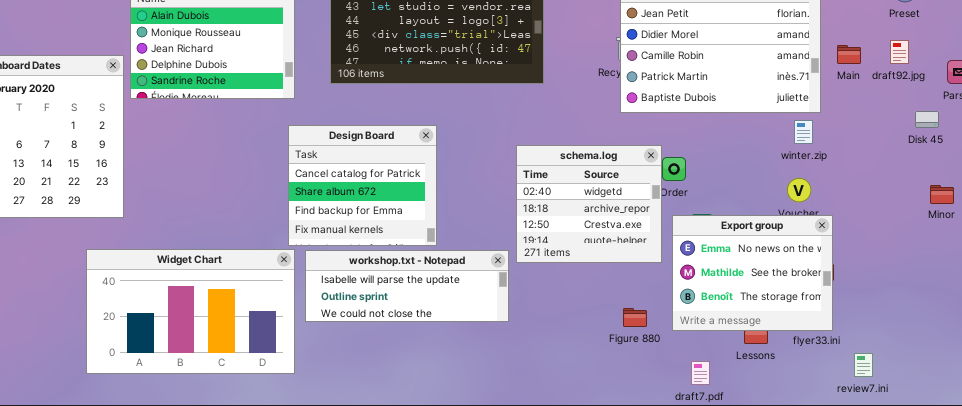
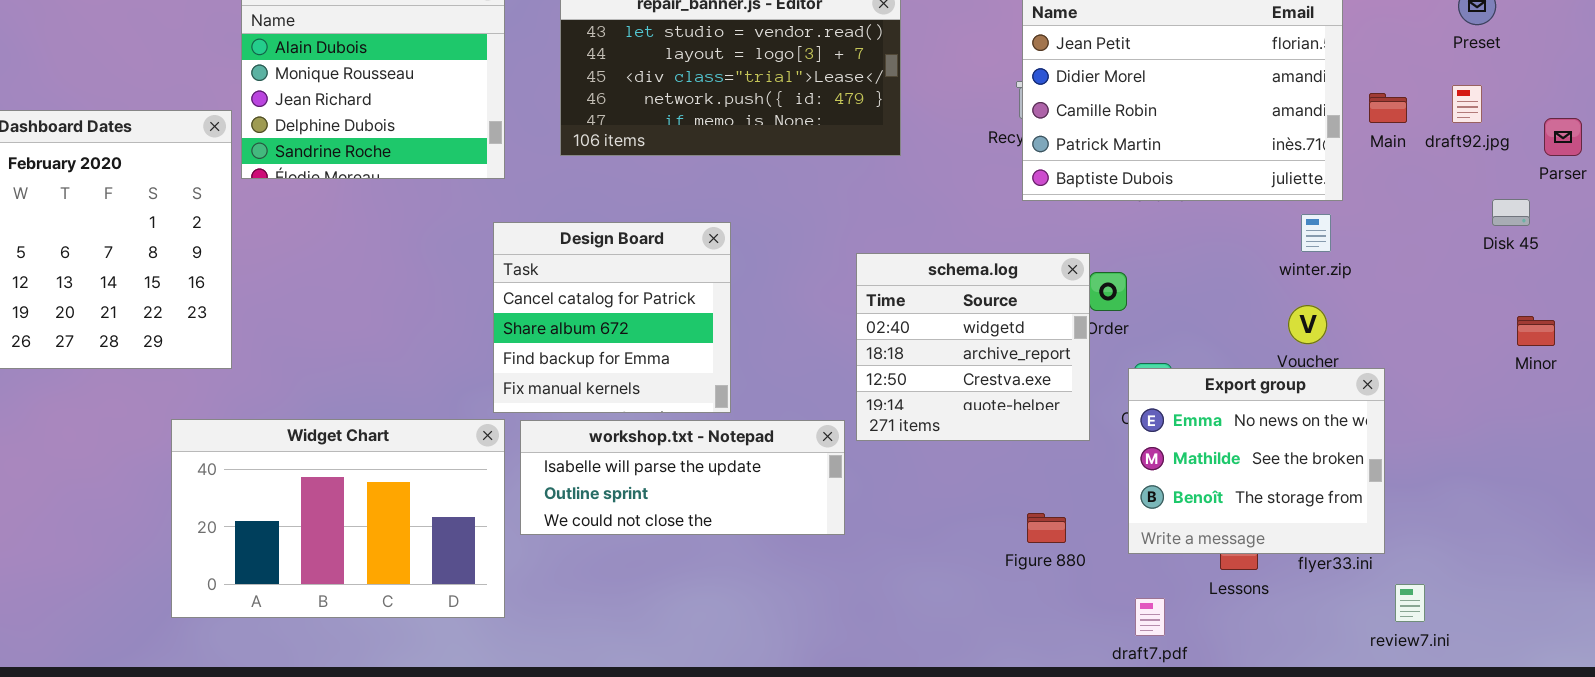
Export group: [672,215,833,331] -> [1128,368,1385,554], moved

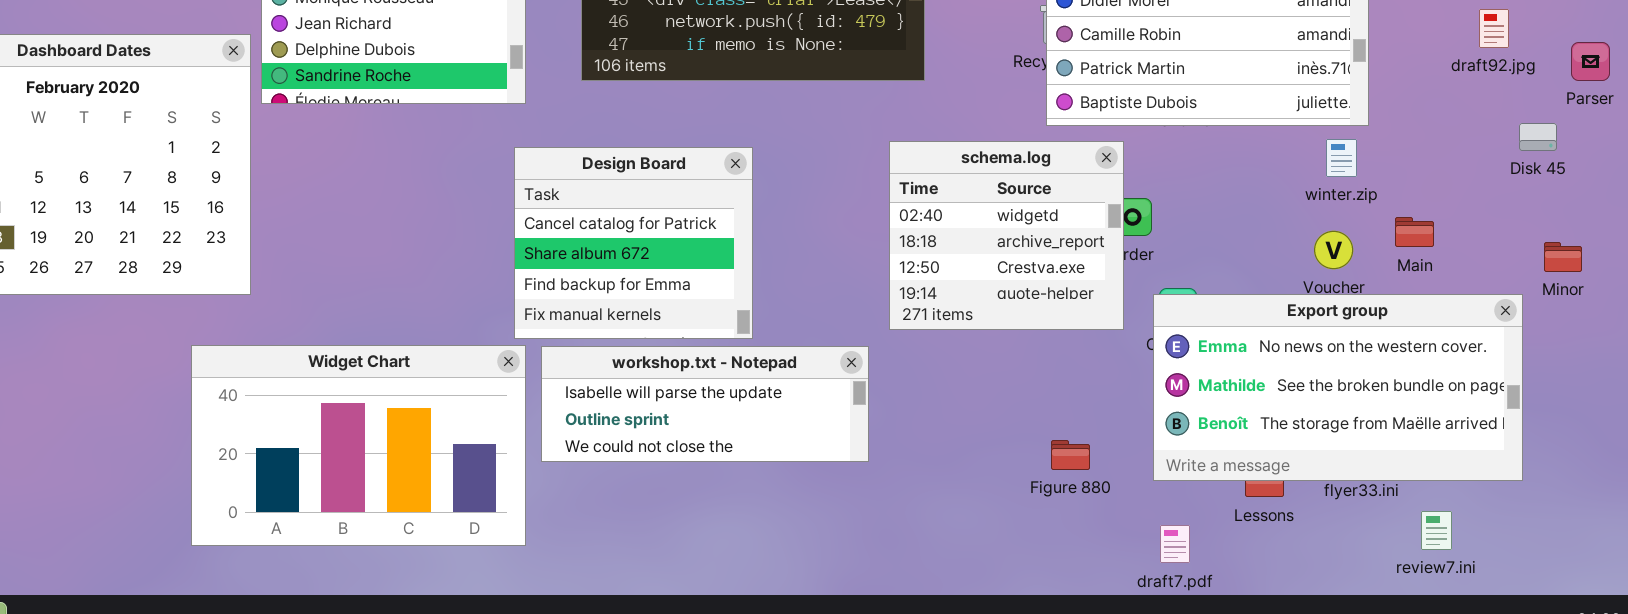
Main: [1369,93,1407,123] -> [1395,217,1434,247], moved
schema.log: [856,253,1090,441] -> [889,141,1124,330], moved
Export group: [1128,368,1385,554] -> [1153,294,1523,481], resized

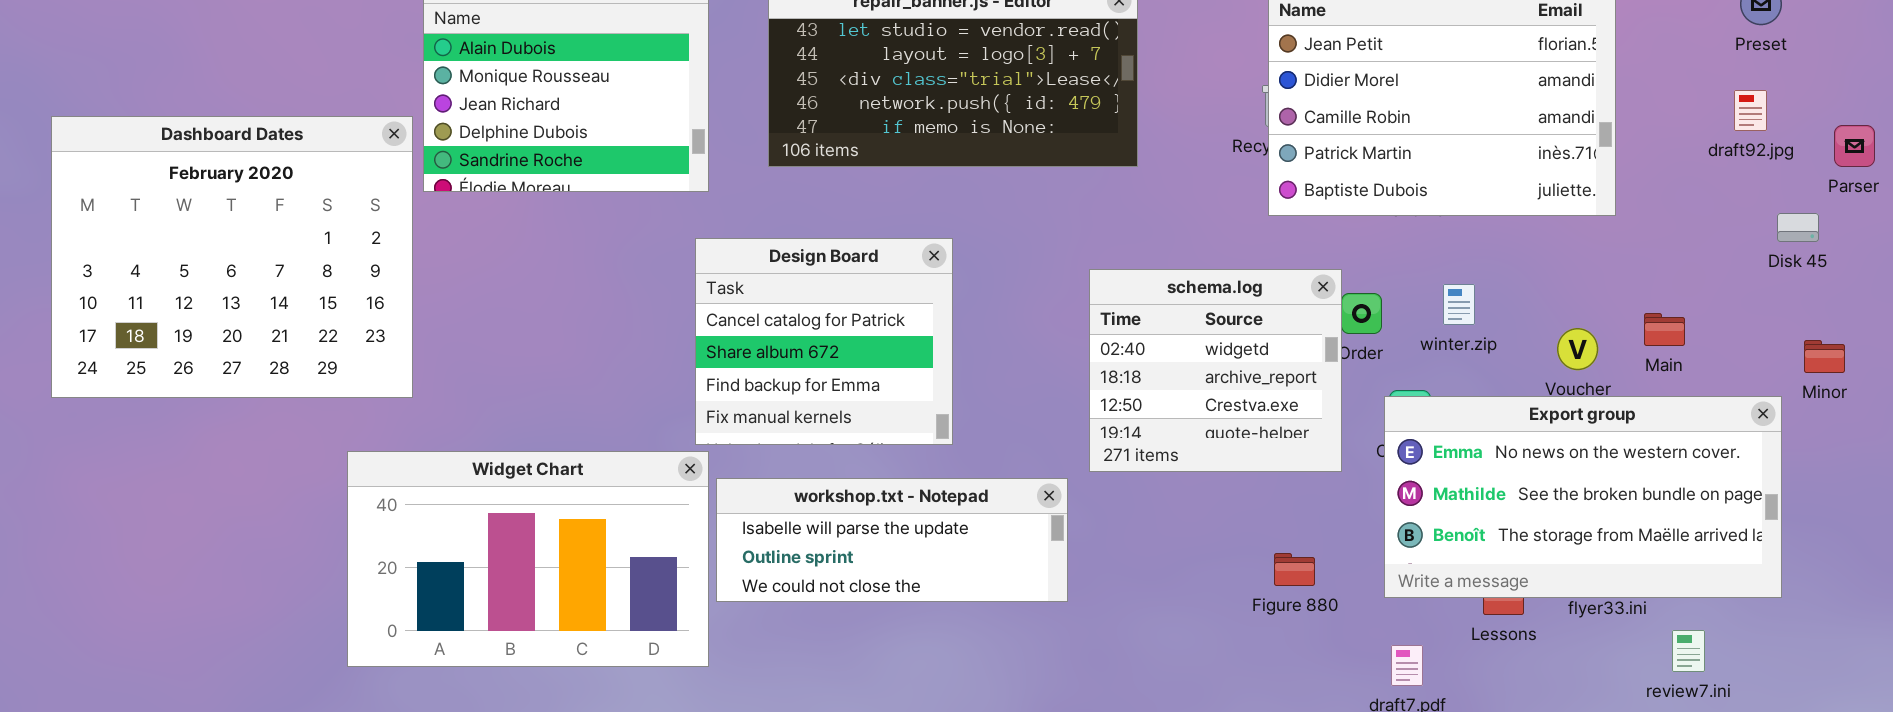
winter.zip: [1326,139,1357,177] -> [1443,284,1475,325], moved
schema.log: [889,141,1124,330] -> [1089,269,1342,472], moved
workshop.txt - Notepad: [541,346,869,462] -> [716,478,1068,602], moved

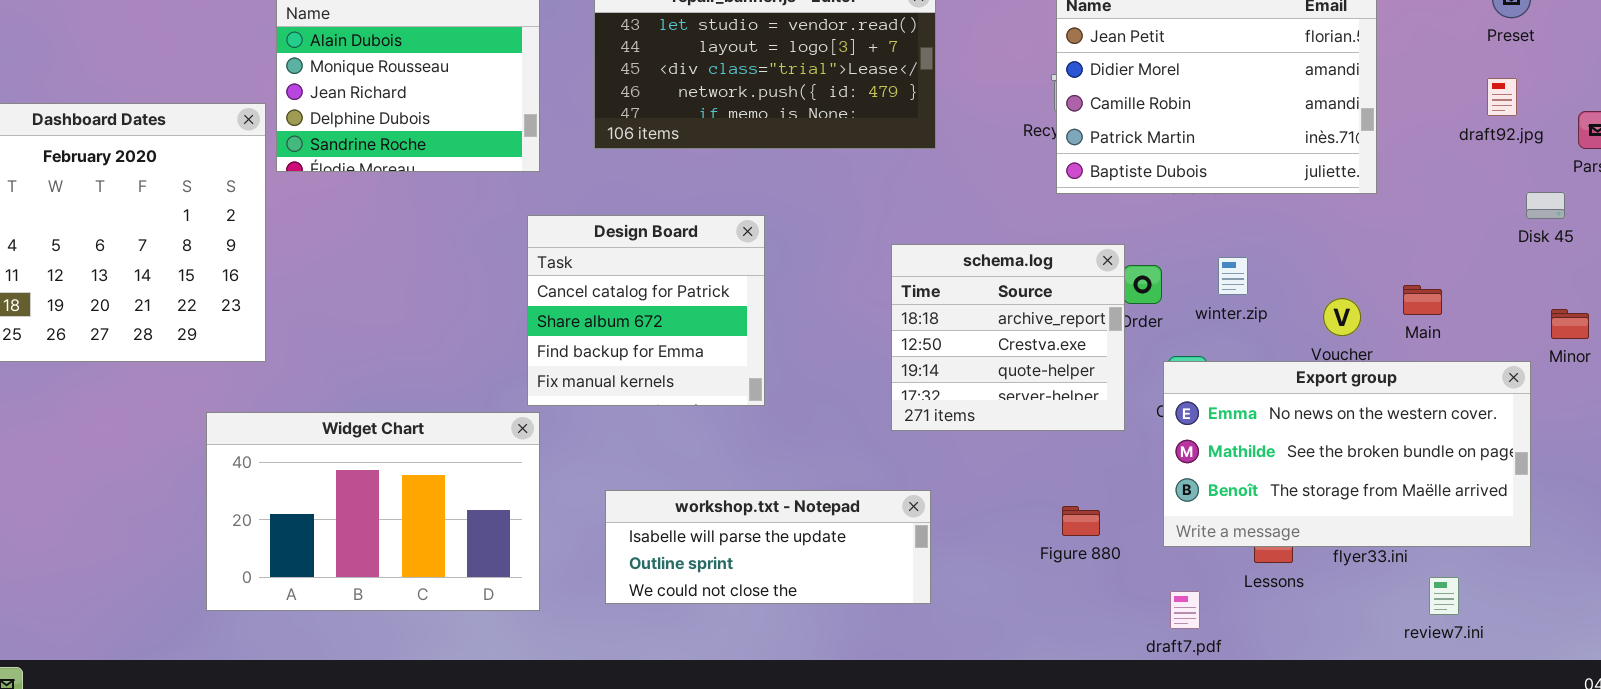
schema.log: [1089,269,1342,472] -> [891,244,1125,431], scrolled down 1 row
workshop.txt - Notepad: [716,478,1068,602] -> [605,490,931,604], moved

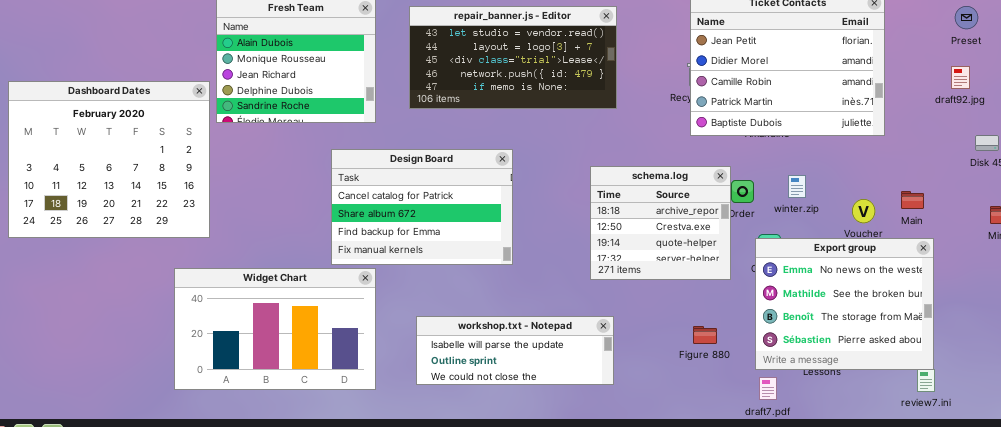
Design Board: [527,215,765,406] -> [331,149,513,265], resized
Export group: [1163,361,1531,547] -> [755,238,934,370], resized

